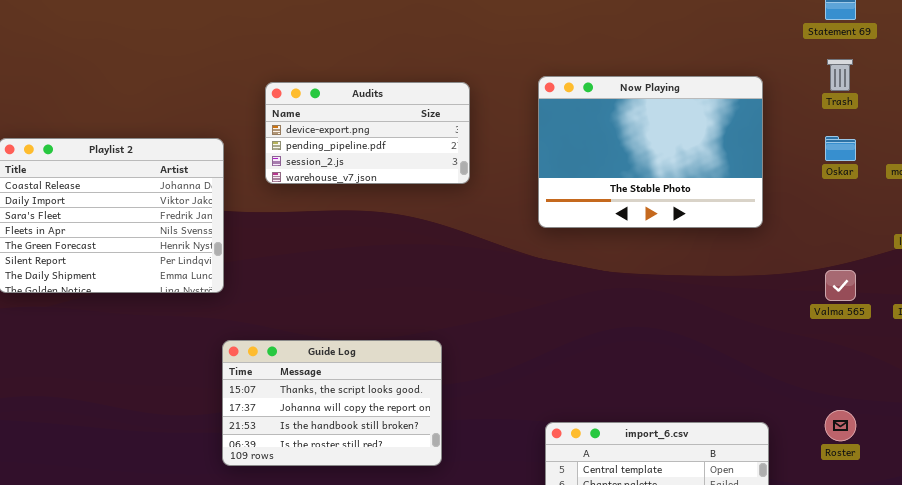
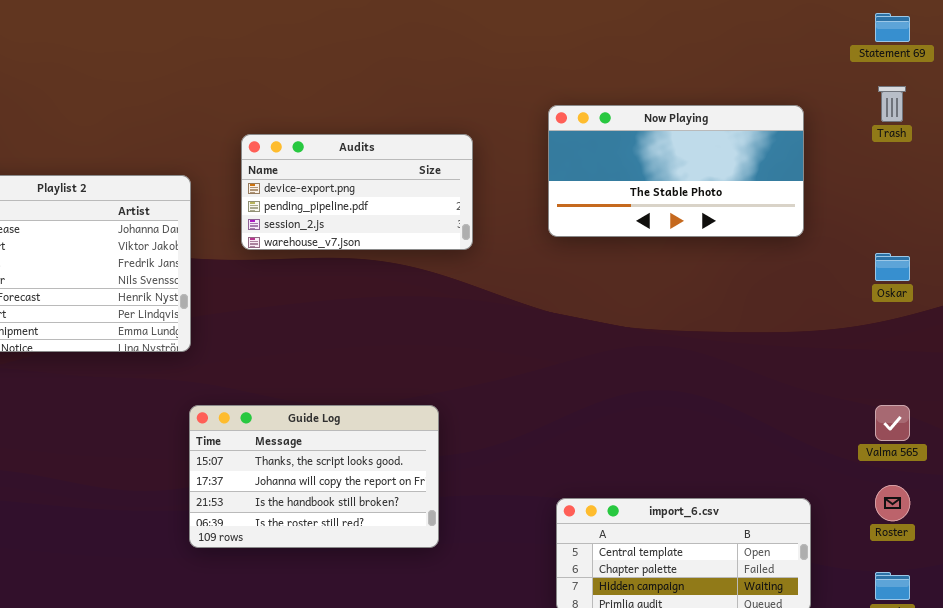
Now Playing: [538,76,763,228] -> [548,105,804,237], resized
Audits: [265,82,470,184] -> [241,134,473,250], moved
Oskar: [825,136,856,161] -> [875,253,910,281], moved
Valma 565: [825,270,856,301] -> [875,405,910,441], moved

